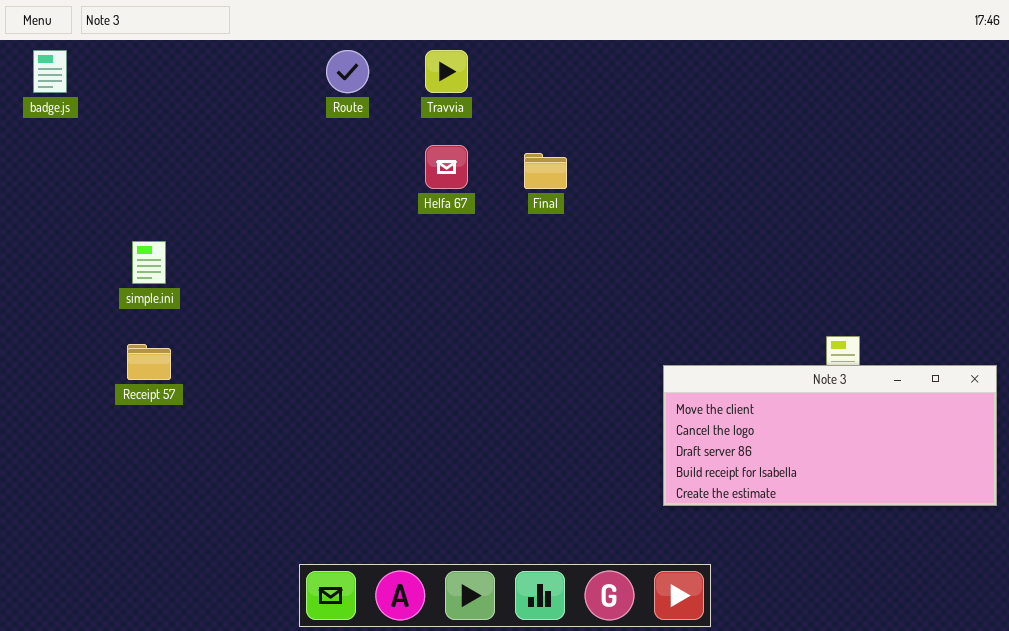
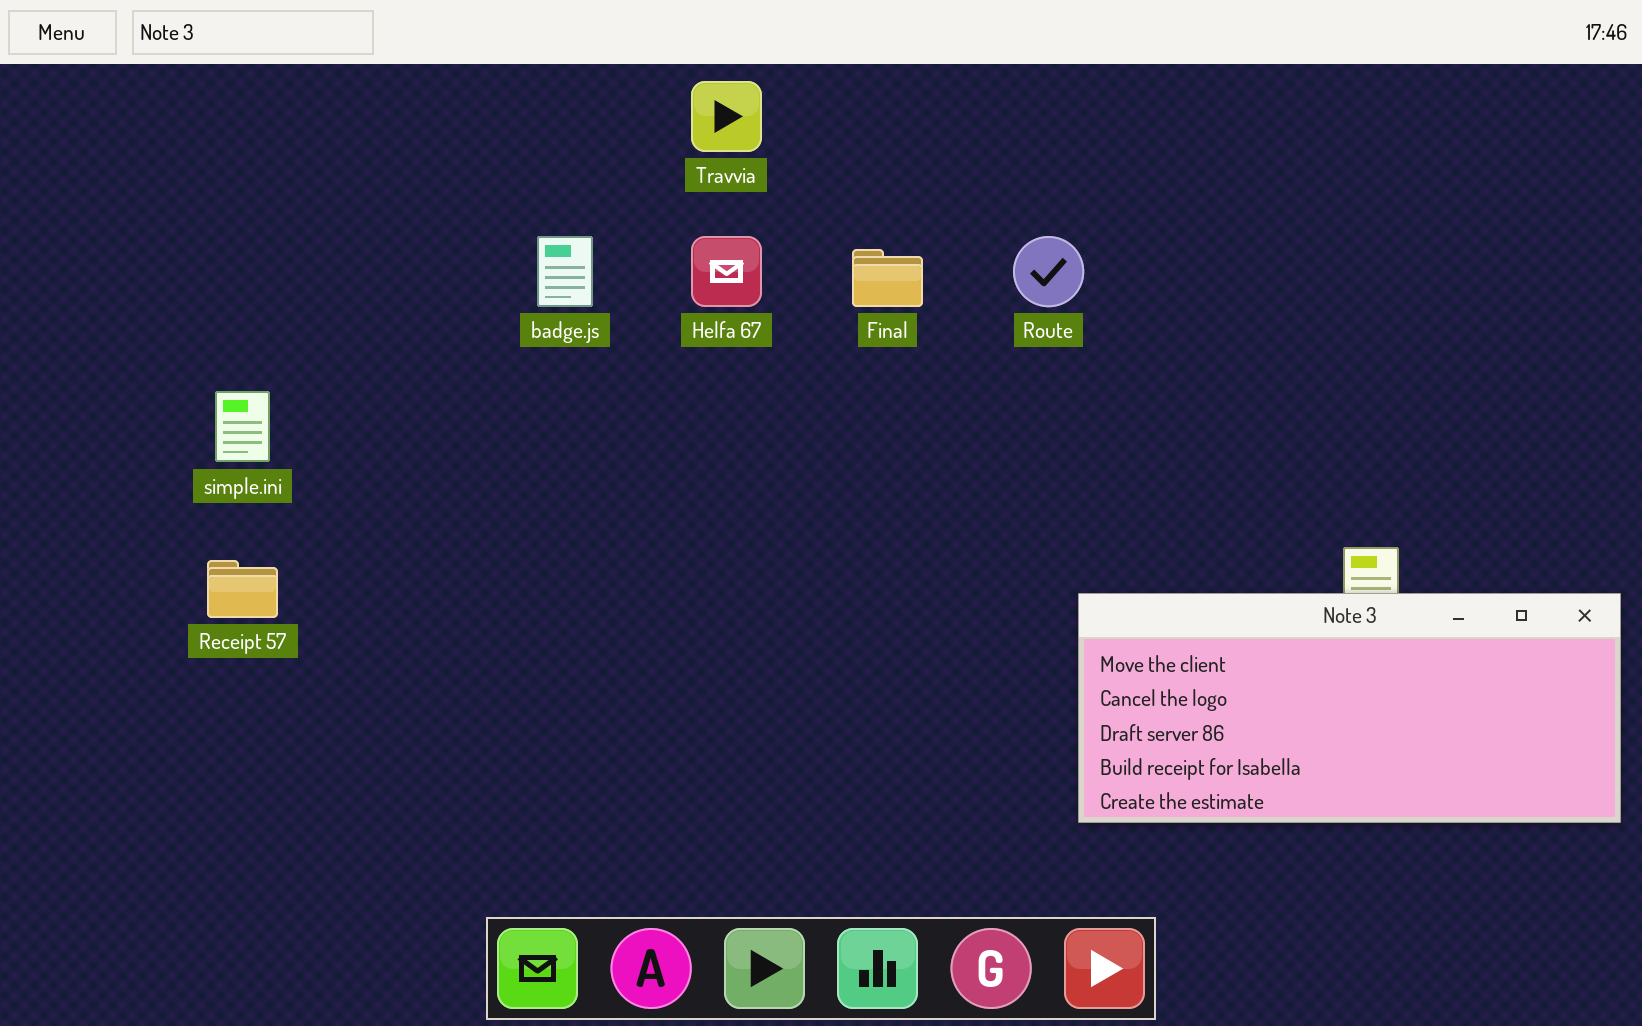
badge.js: [33,50,67,93] -> [537,236,593,307], moved
Route: [326,50,369,93] -> [1013,236,1084,307], moved

